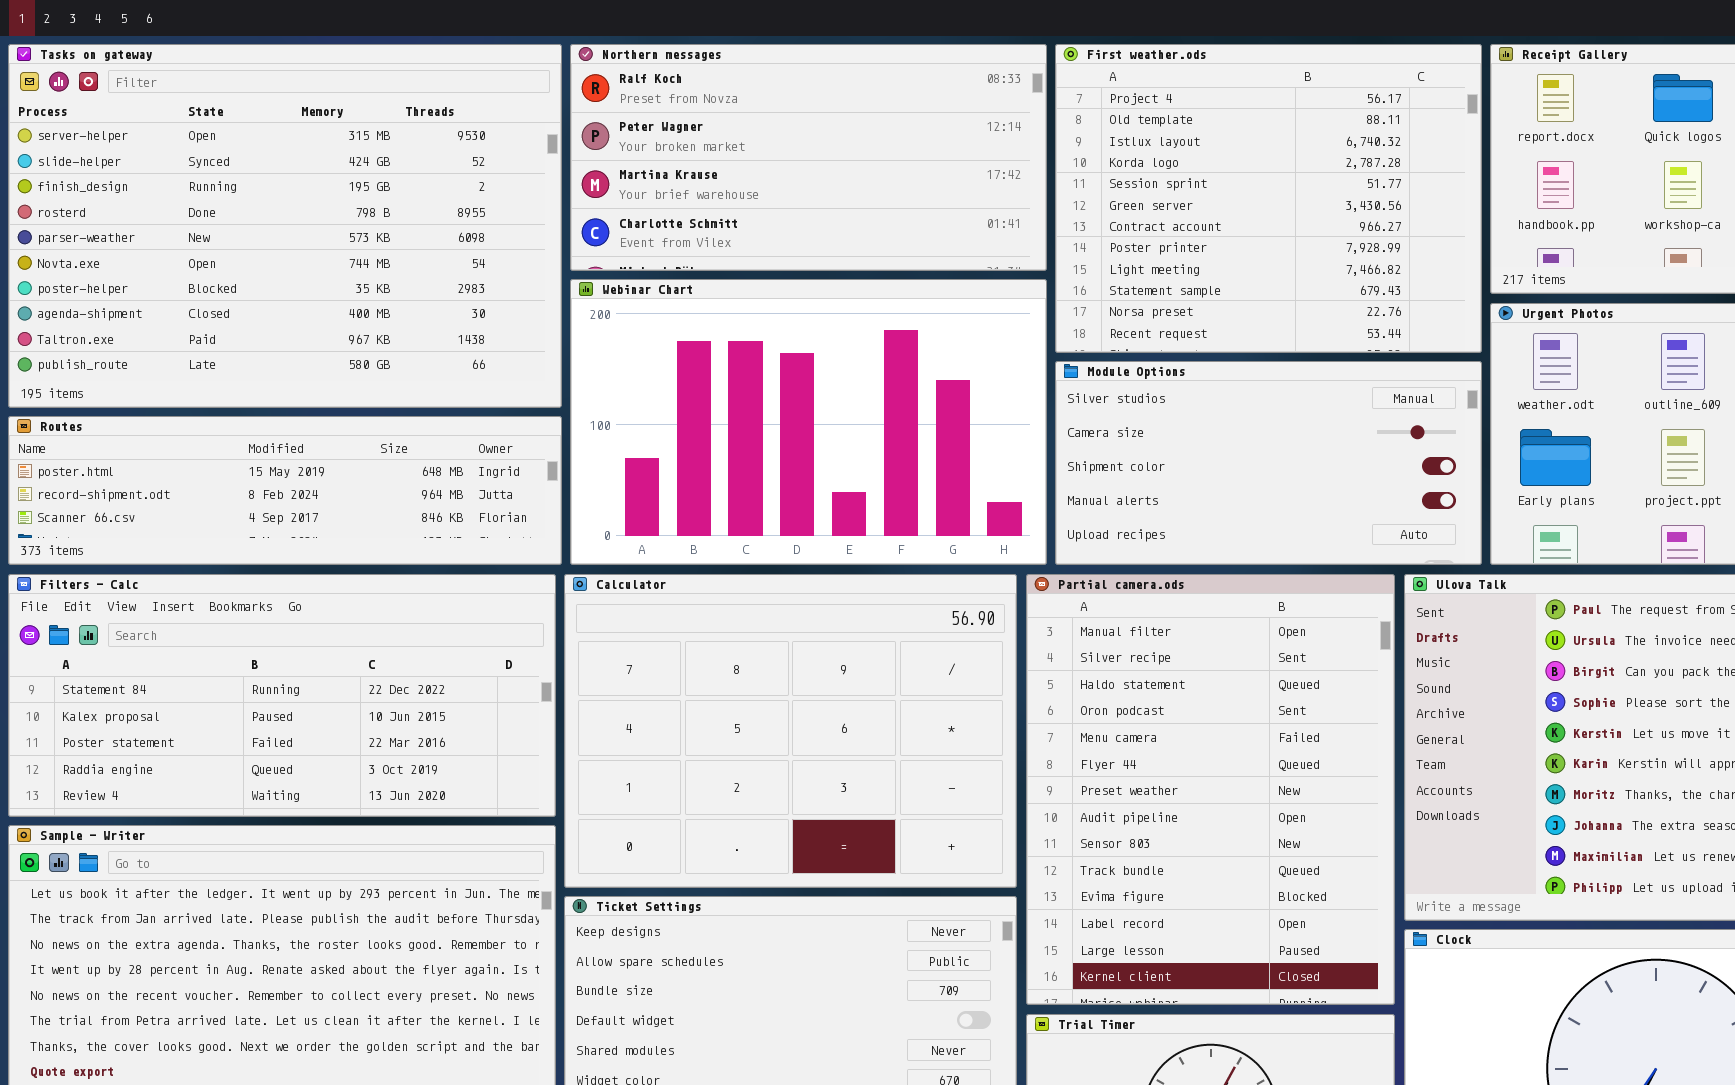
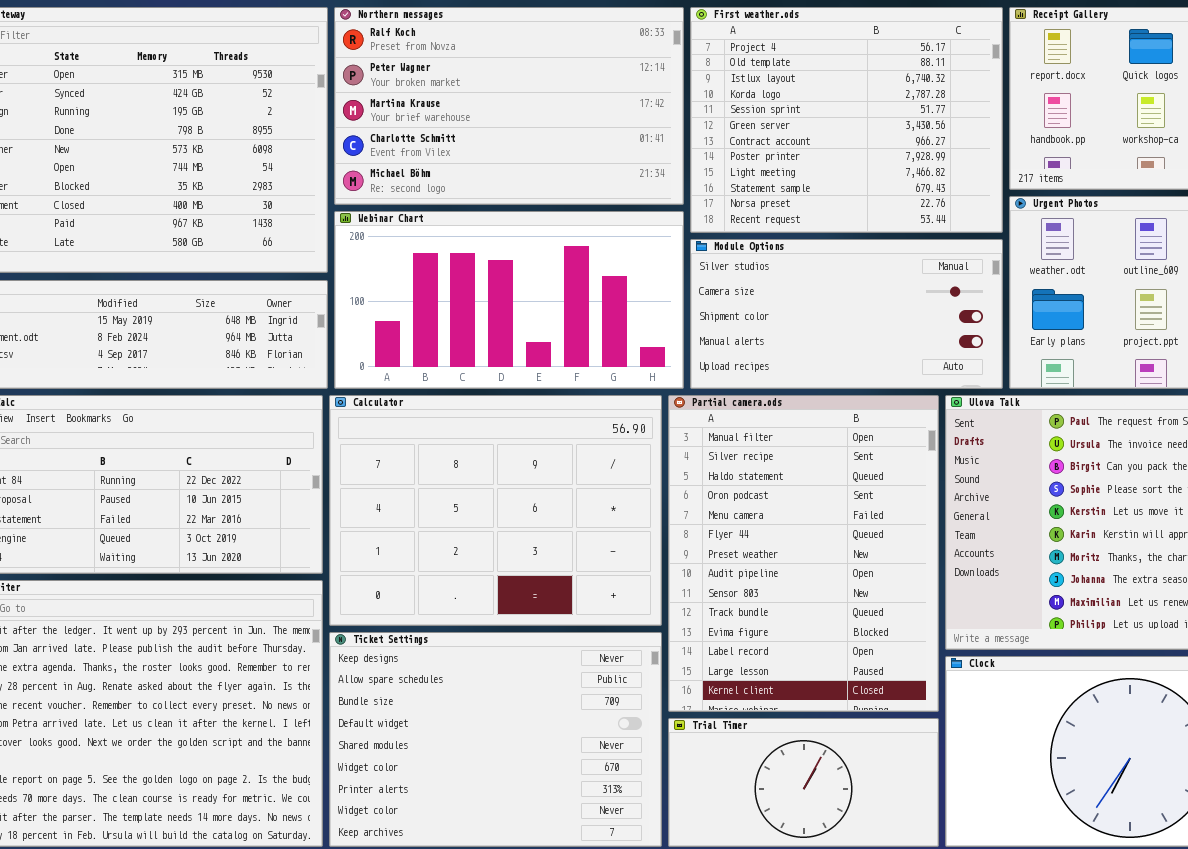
Northern messages: [570,44,1047,271] -> [334,7,684,205], resized
Webinar Chart: [570,279,1047,565] -> [334,211,684,389], resized

